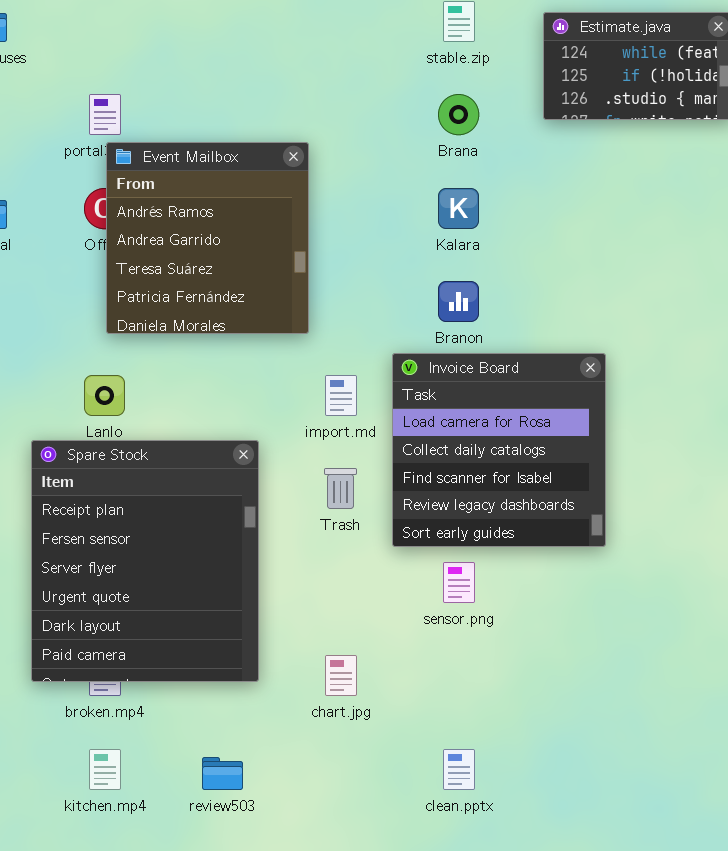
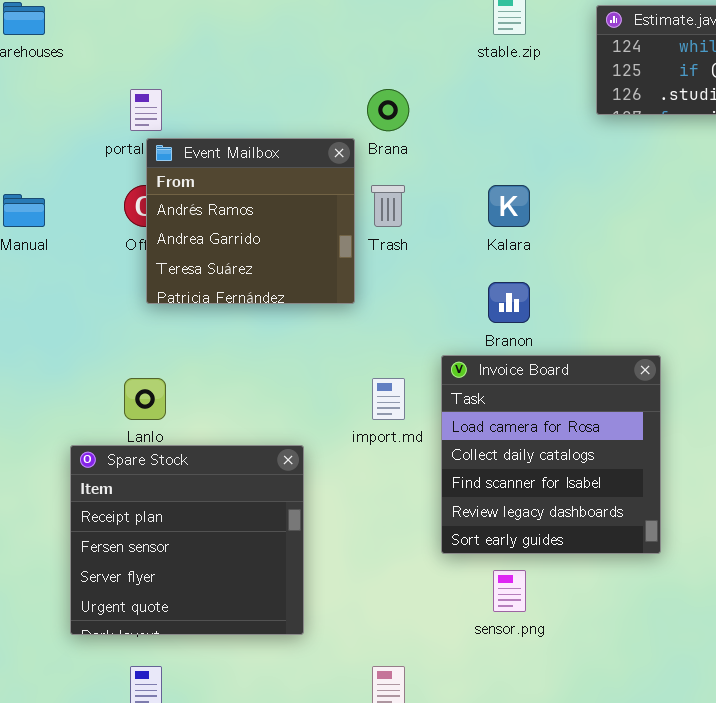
Brana: [438,94,479,135] -> [367,89,409,131], moved
Event Mailbox: [106,142,309,334] -> [146,138,355,304], resized
Spare Stock: [31,440,259,682] -> [70,445,304,635], resized
Trash: [324,468,357,509] -> [371,185,405,227], moved

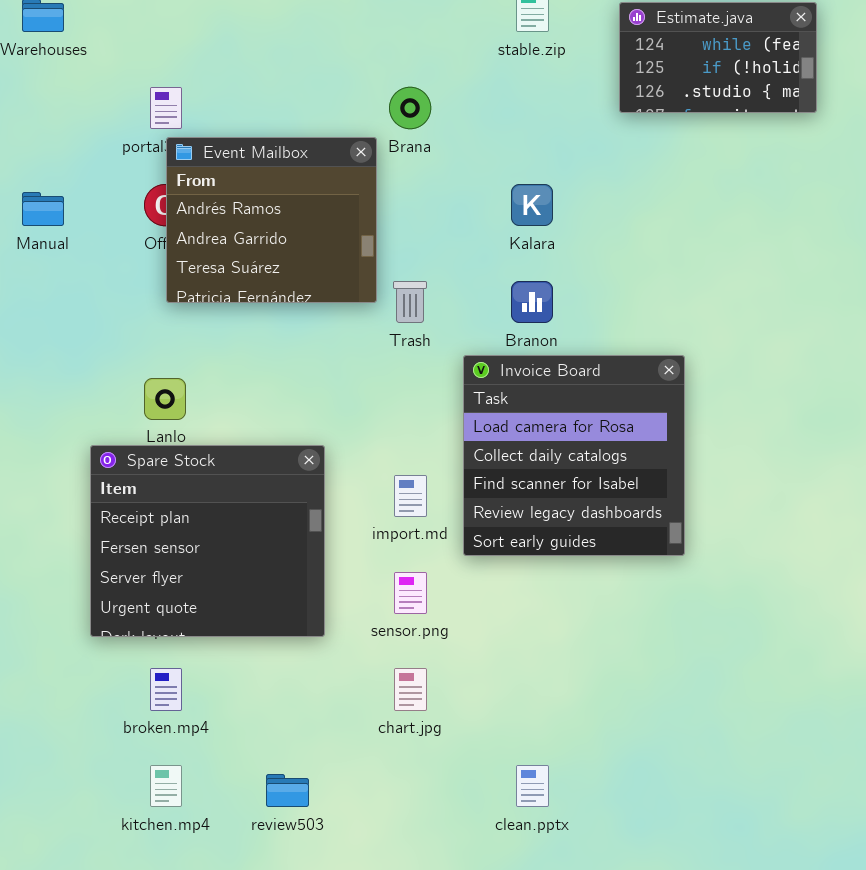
Trash: [371,185,405,227] -> [393,281,427,323], moved
import.md: [372,378,405,420] -> [394,475,427,517], moved
sensor.png: [493,570,526,612] -> [394,572,427,614], moved

